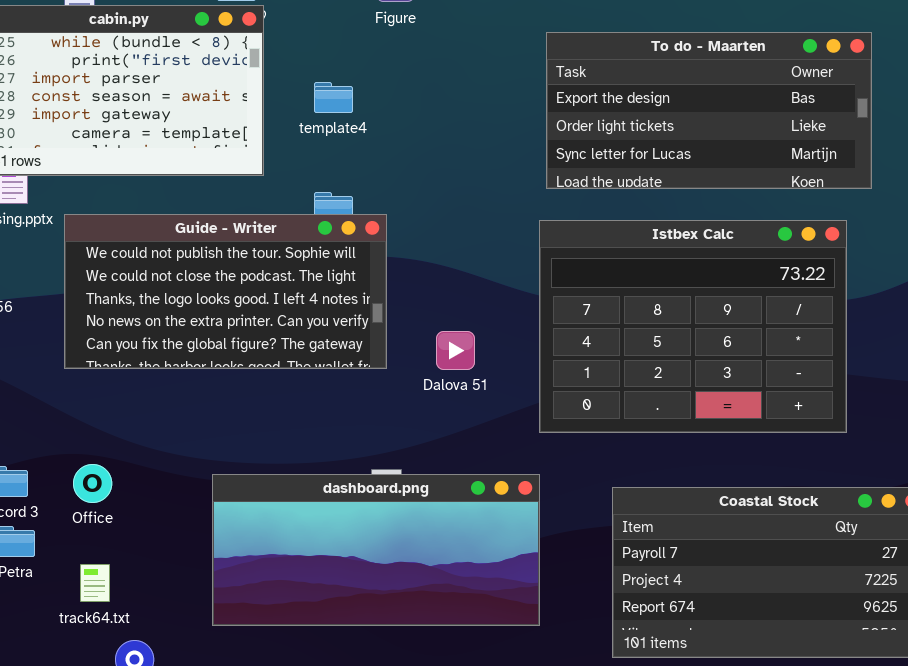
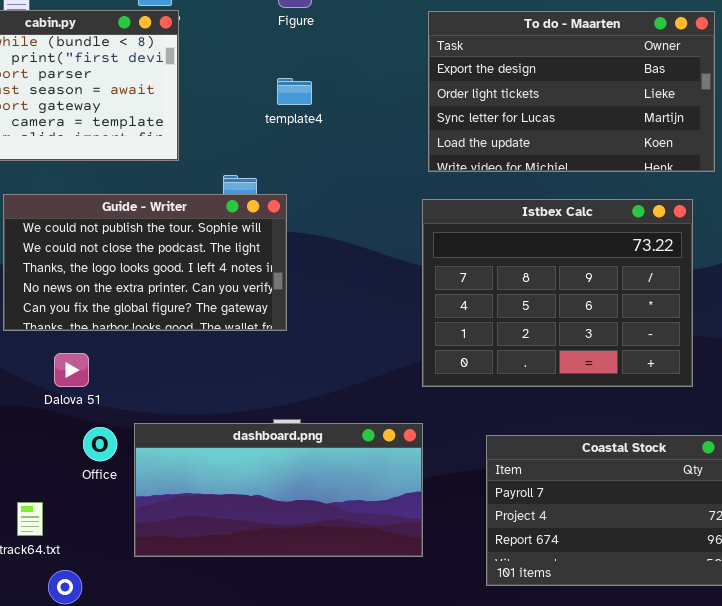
To do - Maarten: [546,32,872,189] -> [428,11,715,172], resized
template4: [314,82,353,113] -> [277,78,312,105], moved
Dalova 51: [436,331,475,370] -> [54,353,89,387], moved
Office: [73,464,112,503] -> [83,427,117,461], moved

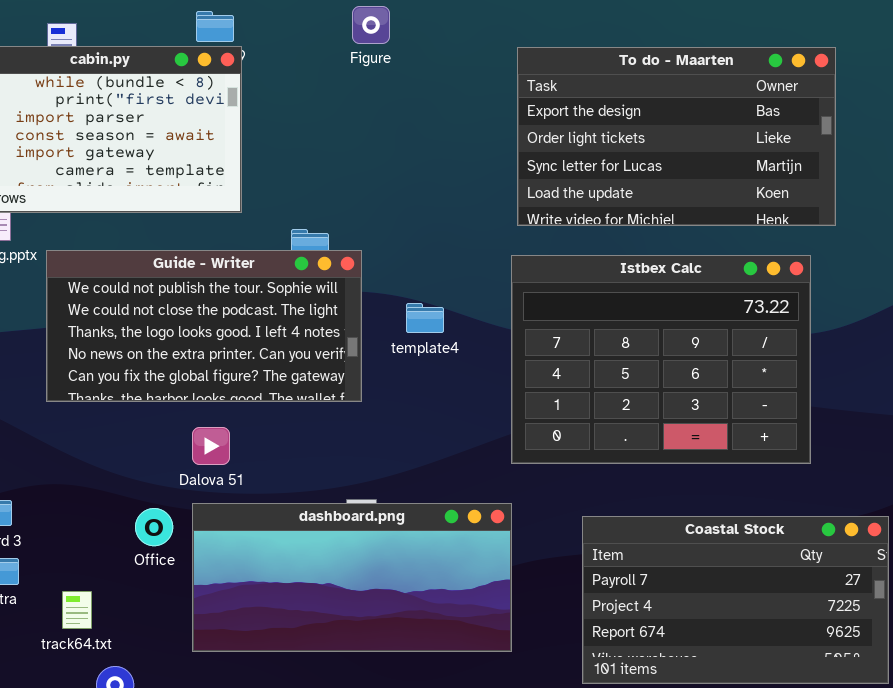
template4: [277,78,312,105] -> [406,303,444,333], moved
Dalova 51: [54,353,89,387] -> [192,427,230,465], moved

